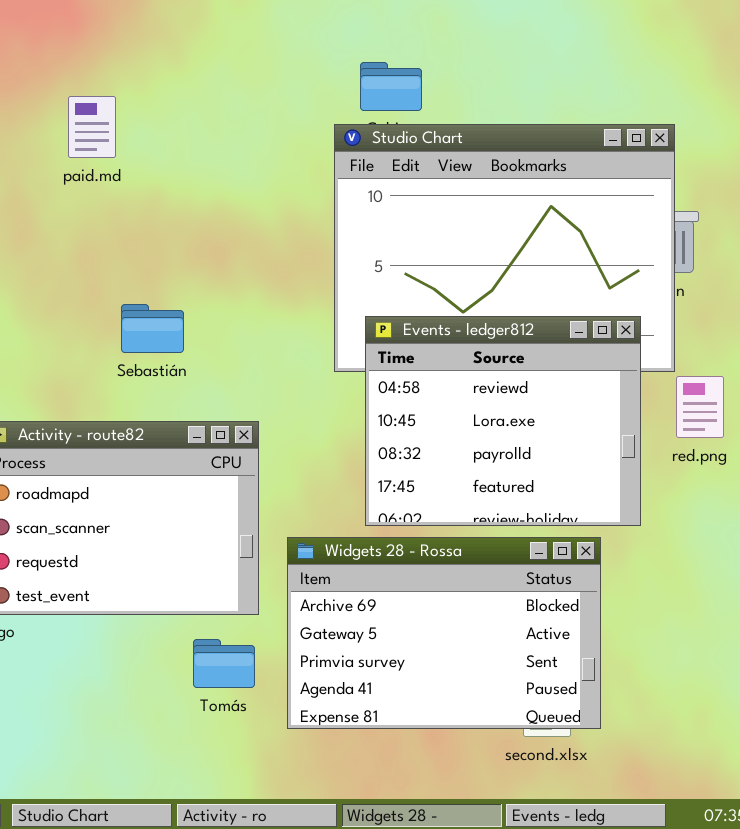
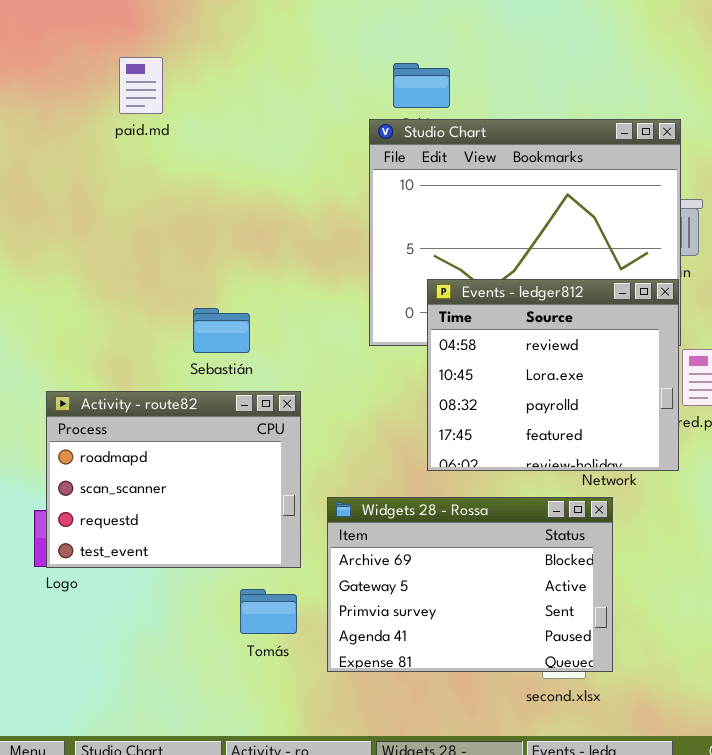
paid.md: [68,96,116,158] -> [119,57,163,114], moved
Sebastián: [121,304,184,353] -> [193,308,250,353], moved
Events - ledger812: [365,316,641,526] -> [427,279,679,471], moved

